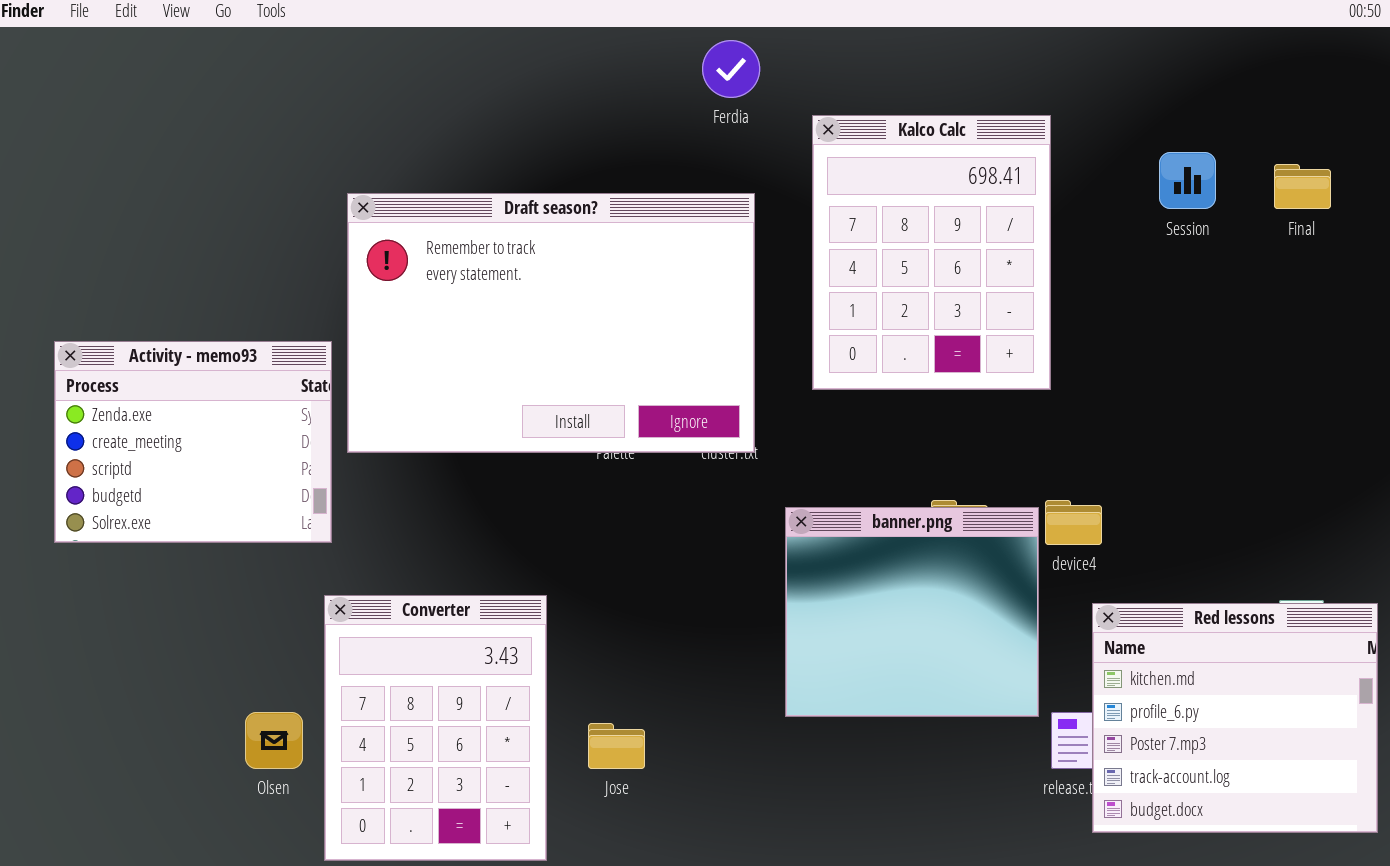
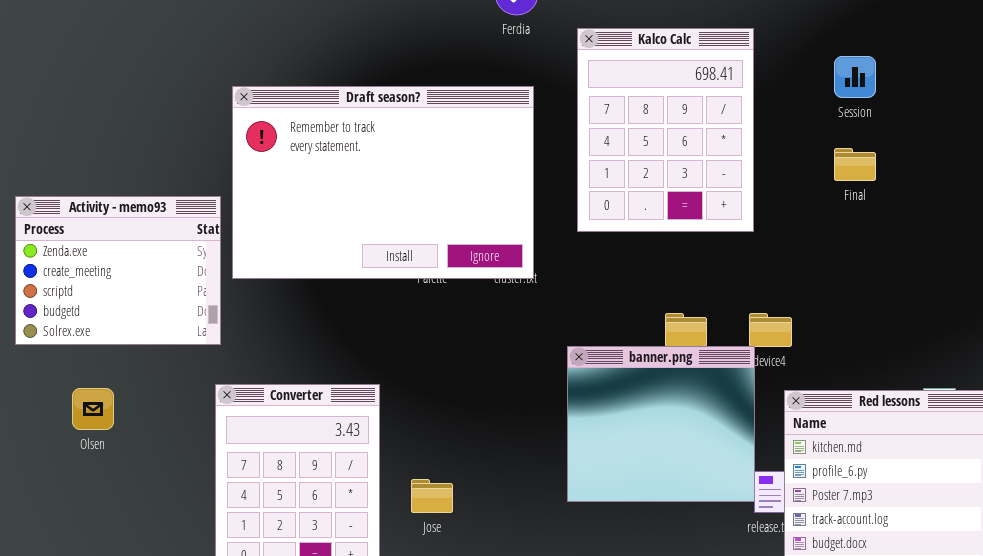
Final: [1274,164,1331,209] -> [834,148,876,181], moved
banner.png: [785,507,1039,717] -> [567,346,755,502], moved
Olsen: [245,712,303,769] -> [72,388,114,430], moved

